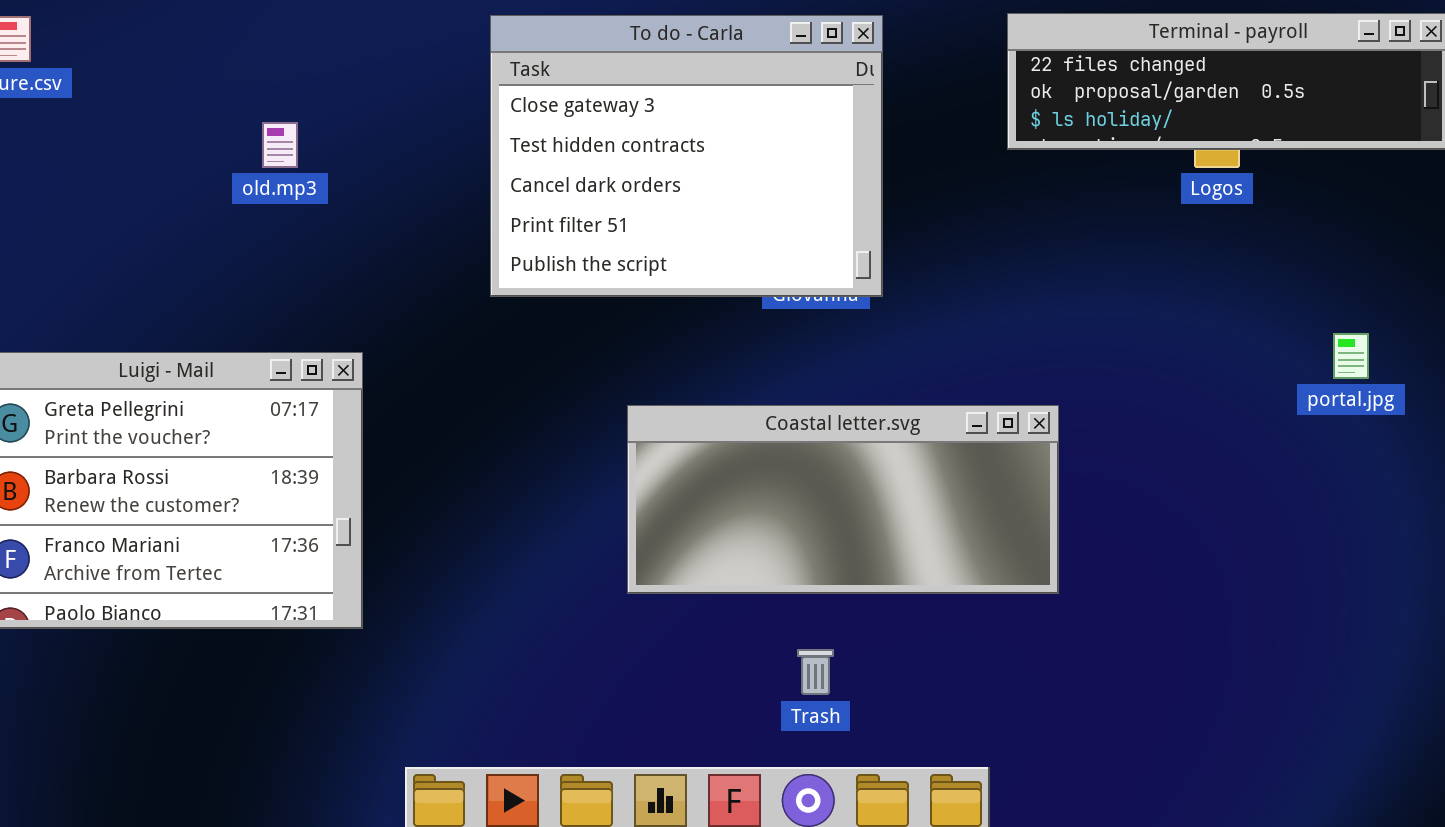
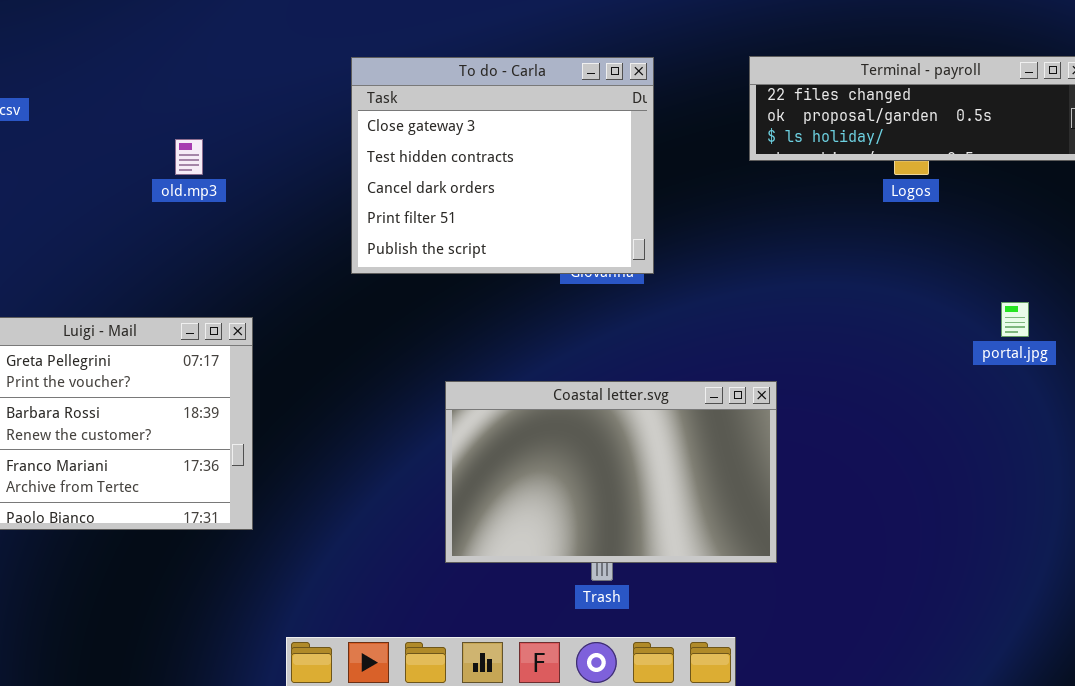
Coastal letter.svg: [627,405,1059,594] -> [445,381,777,563], moved, resized

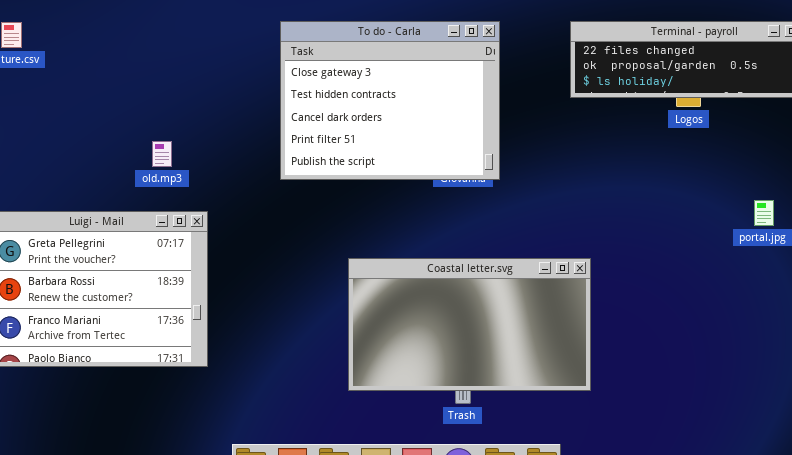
old.mp3: [175,139,203,175] -> [152,141,172,167], moved

